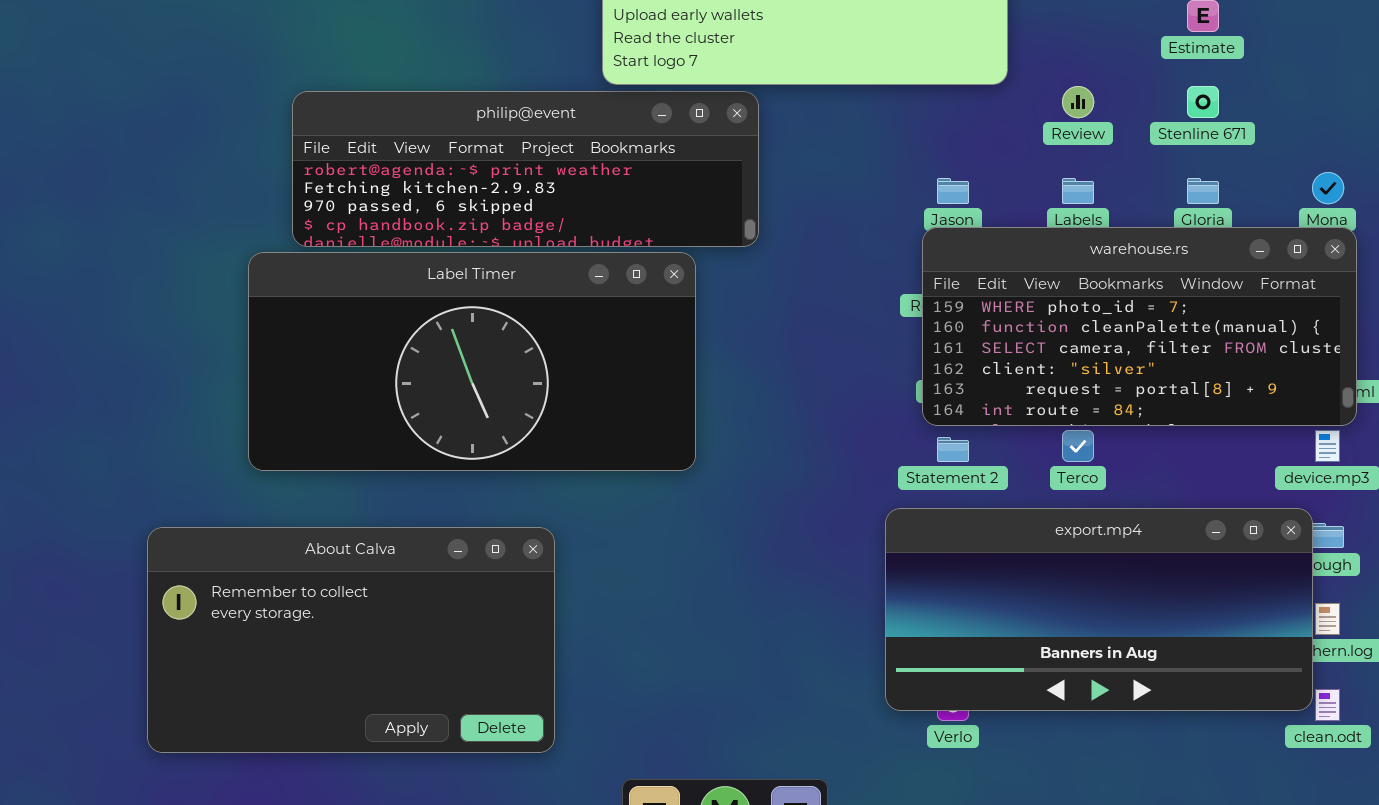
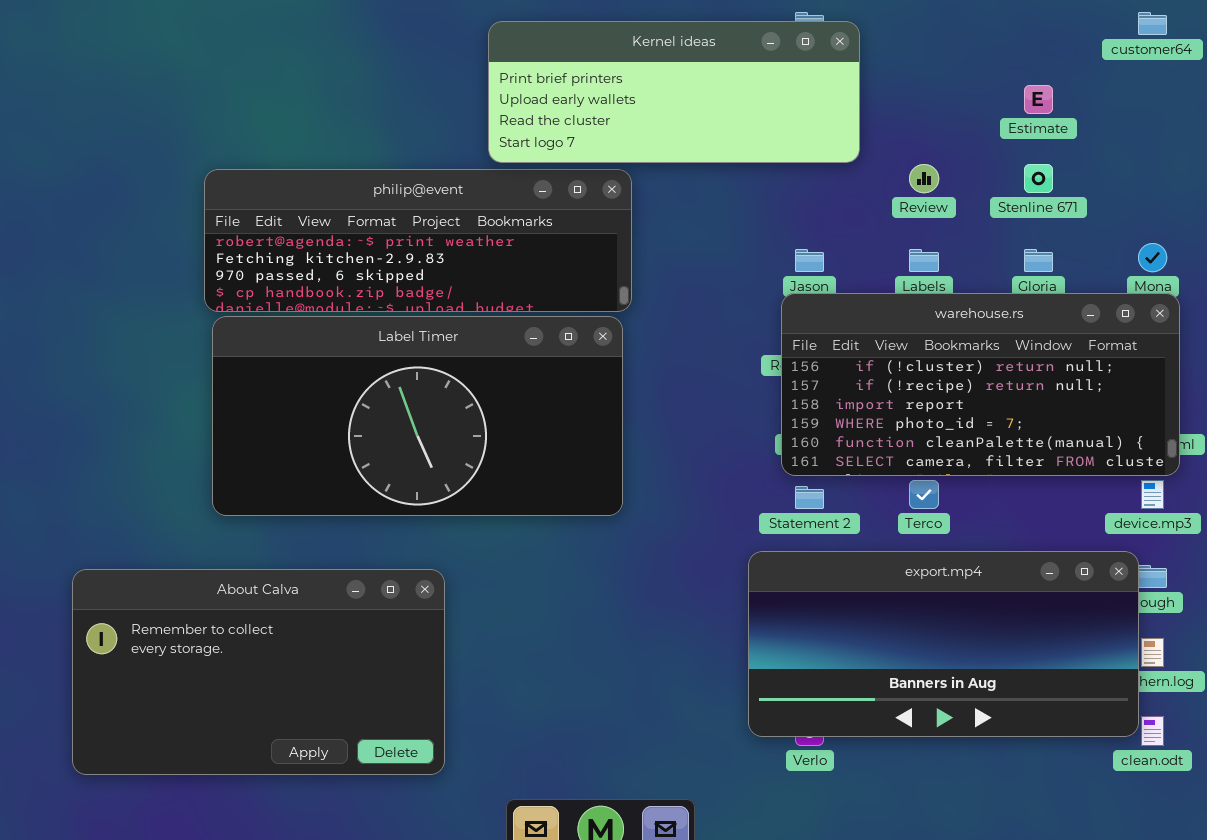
warehouse.rs: [922,227,1357,426] -> [781,293,1180,476], scrolled up 3 rows
Label Timer: [248,252,696,471] -> [212,316,623,516], moved

